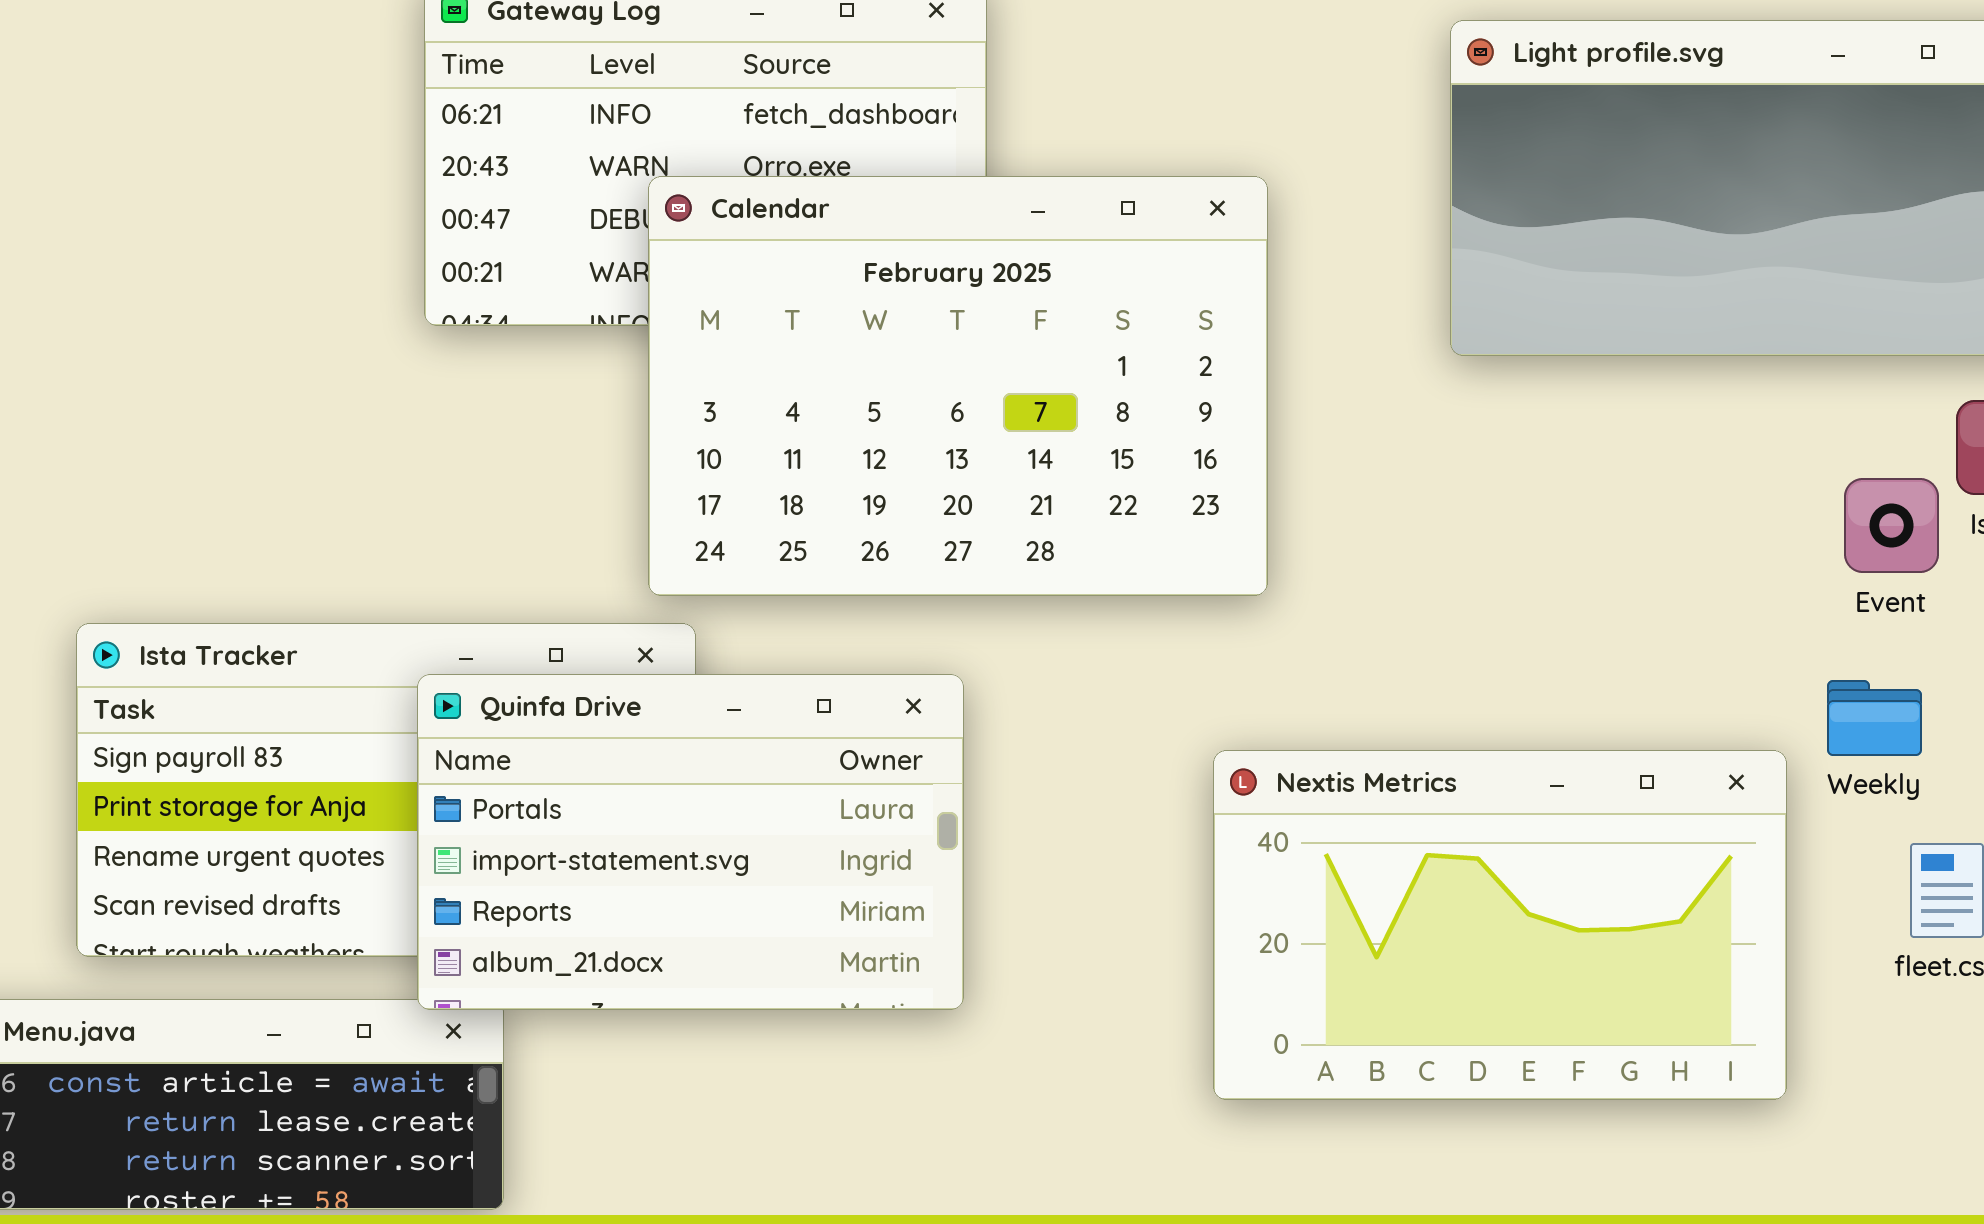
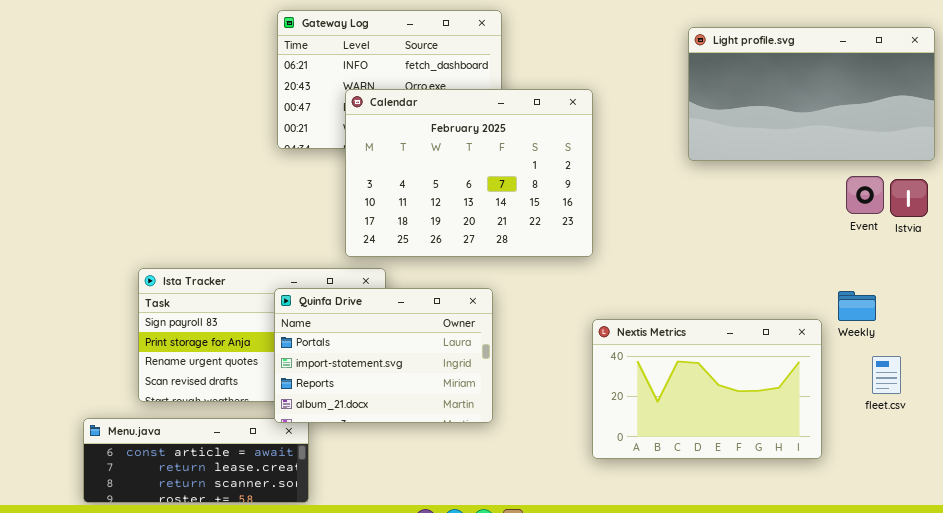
Calendar: [648,176,1268,596] -> [345,89,593,257], moved
Event: [1844,478,1939,573] -> [846,176,884,214], moved

